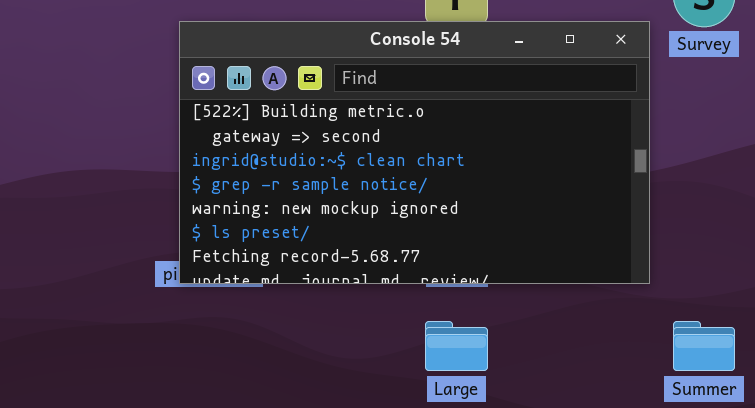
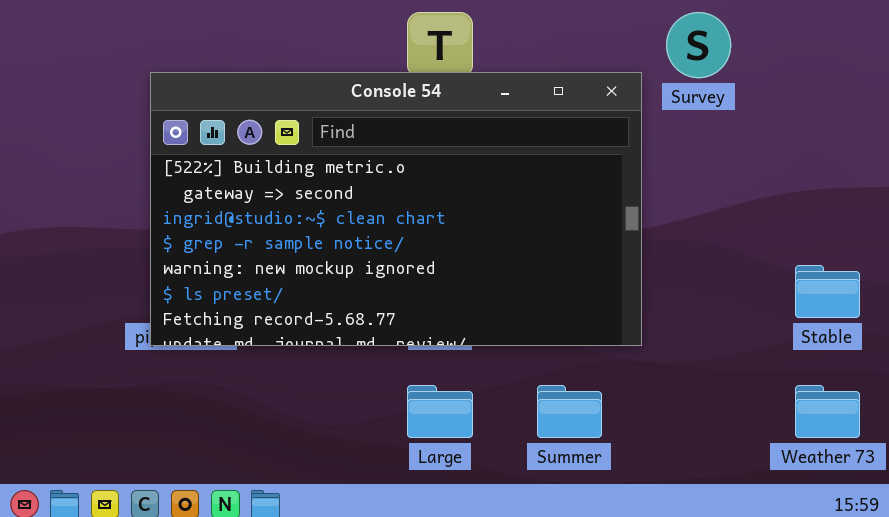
Summer: [673,321,735,371] -> [537,385,602,438], moved

